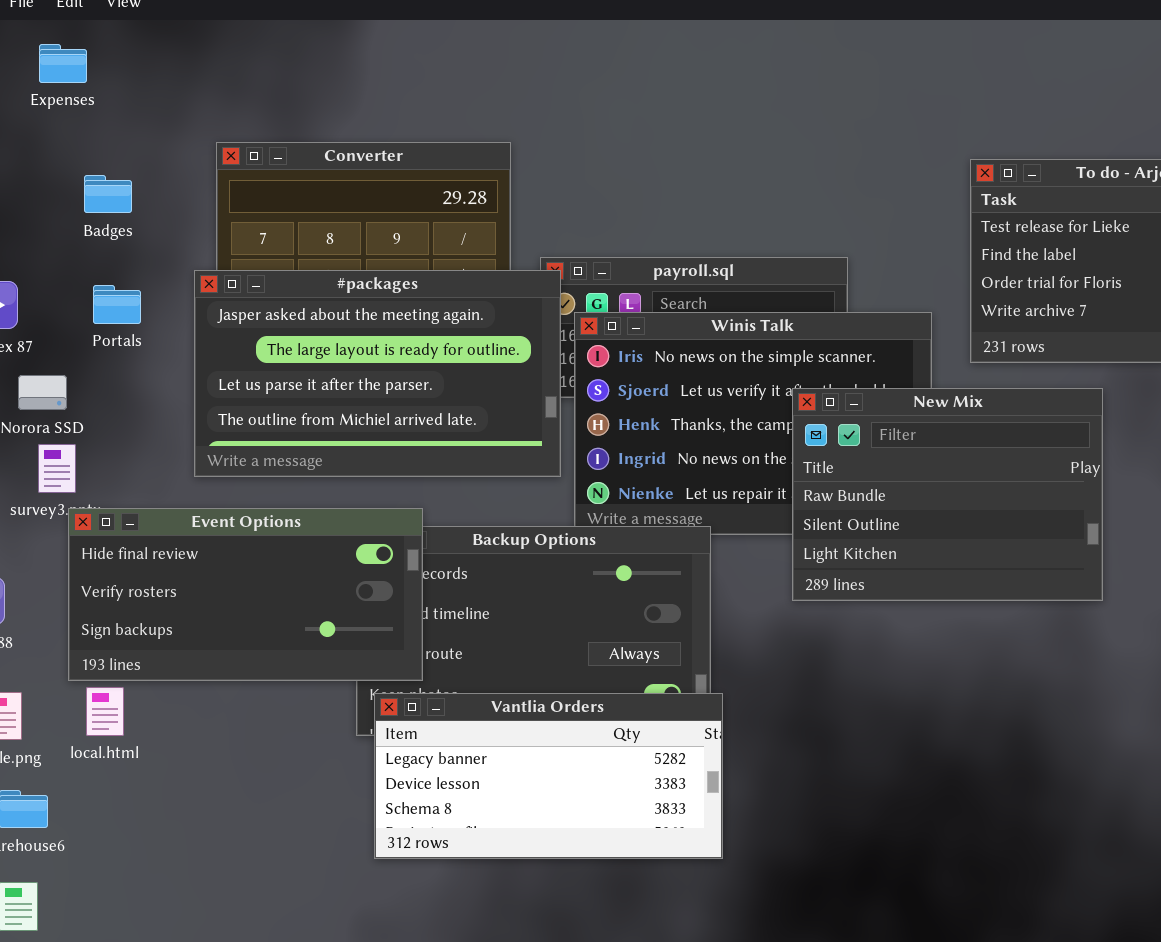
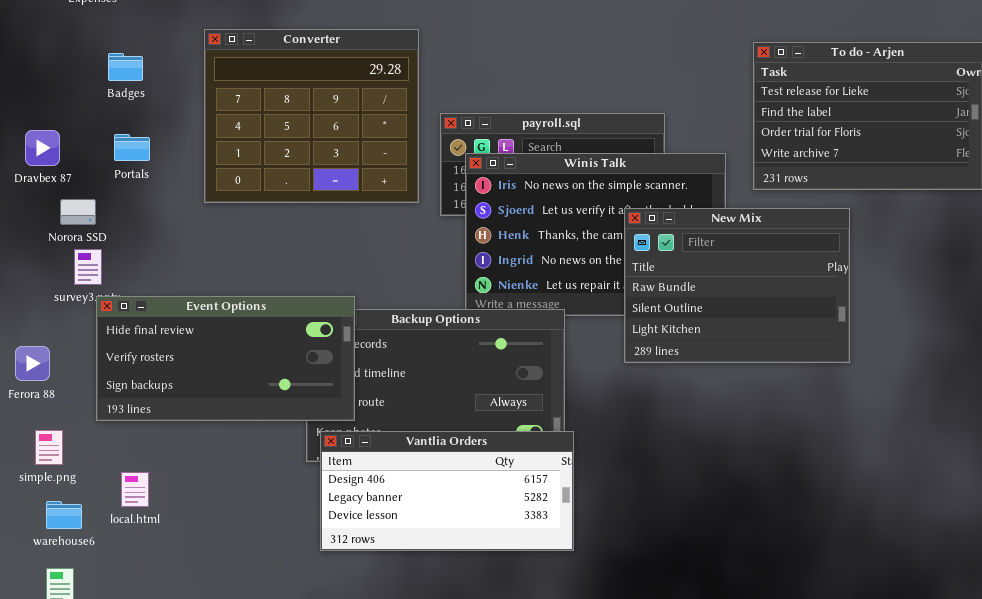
#packages: [194,270,561,477] -> none, closed
local.html: [86,687,124,736] -> [121,472,149,507], moved
Vantlia Orders: [374,693,723,859] -> [320,431,574,551], scrolled up 1 row

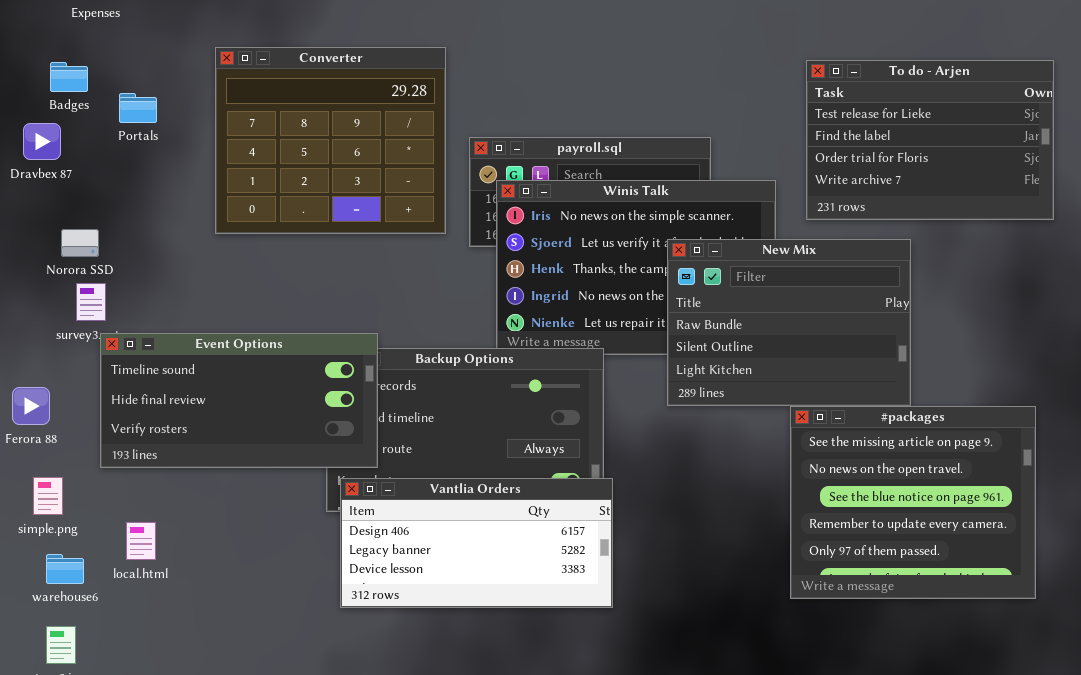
Badges: [108,53,143,81] -> [50,62,88,92], moved
Dravbex 87: [25,130,60,166] -> [23,123,61,160], moved
Portals: [114,134,150,161] -> [119,93,157,123], moved
Event Options: [96,296,355,421] -> [100,333,378,468], scrolled up 1 row
#packages: none -> [790,406,1036,599], opened

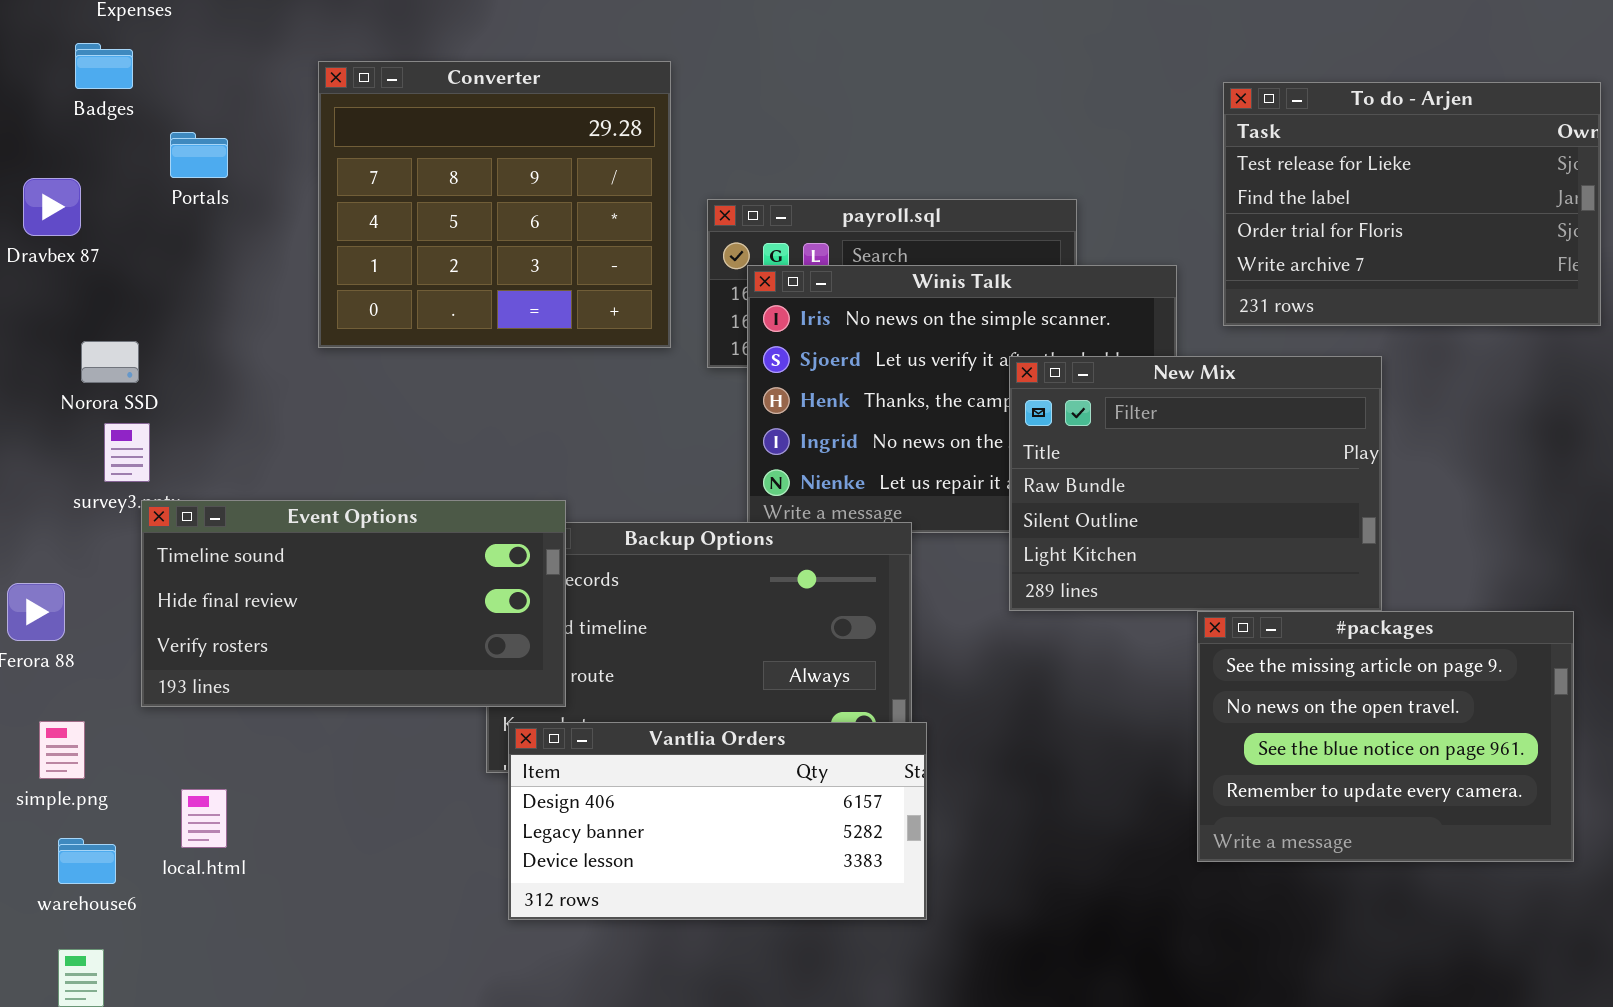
Badges: [50,62,88,92] -> [75,43,133,89], moved
#packages: [790,406,1036,599] -> [1197,611,1574,862], resized

